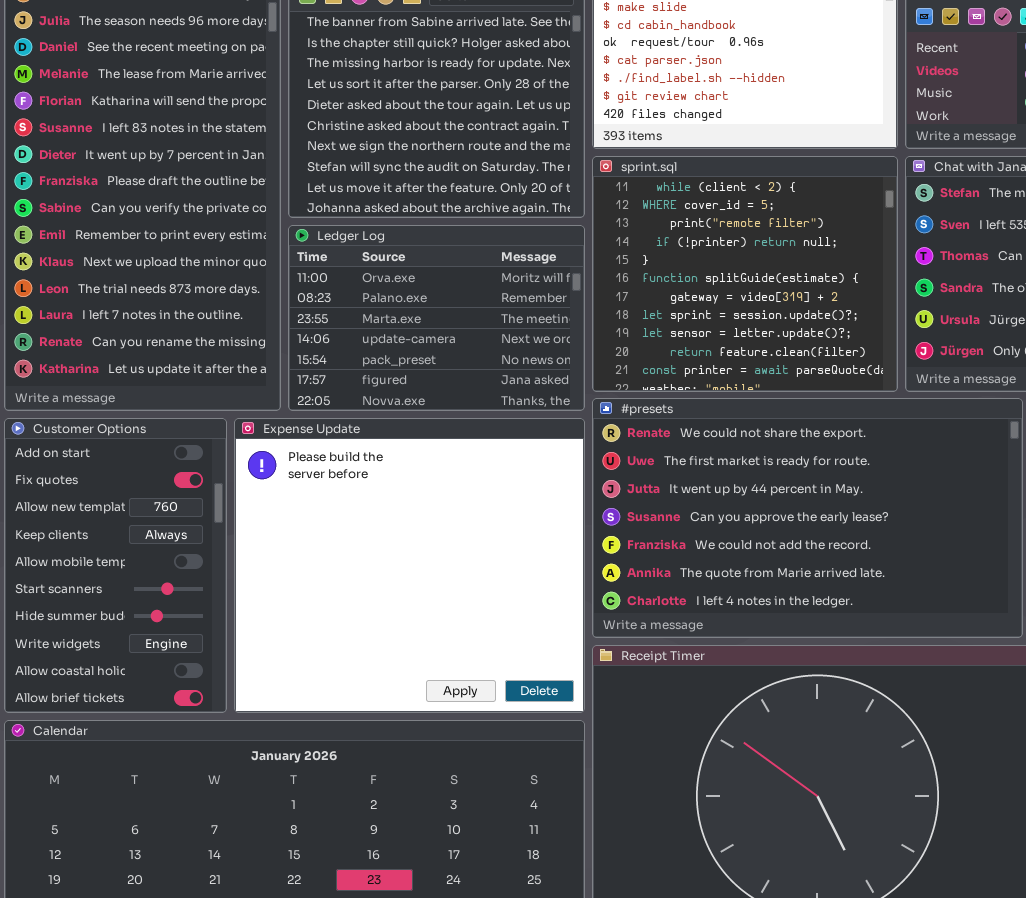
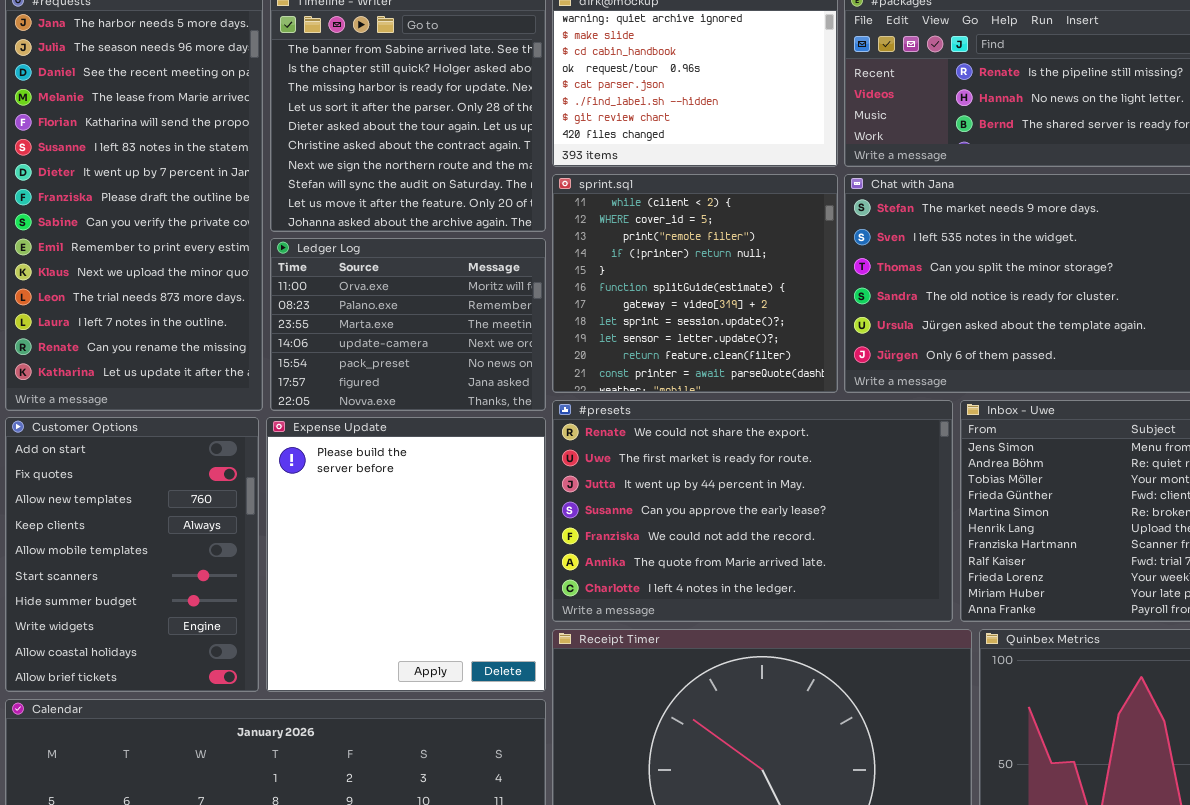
Customer Options: [4,418,227,713] -> [5,417,259,692], resized
Expense Update: [234,418,585,713] -> [266,417,546,692], resized

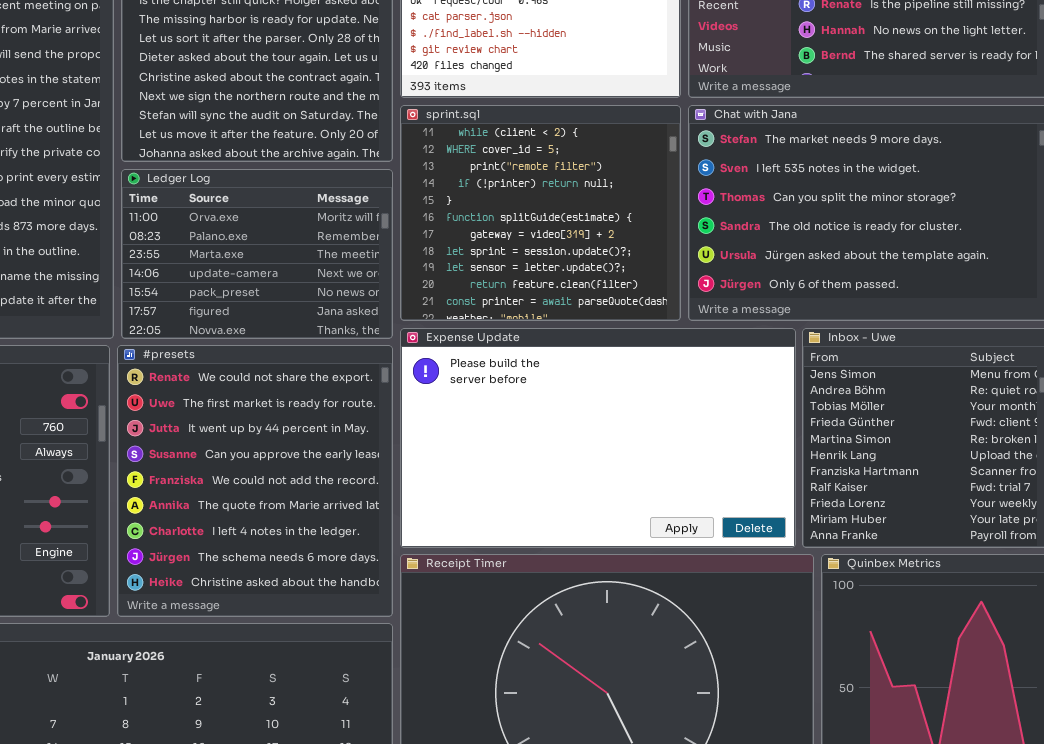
#presets: [552,400,953,622] -> [117,345,393,617], moved, resized
Expense Update: [266,417,546,692] -> [400,328,796,548], moved, resized

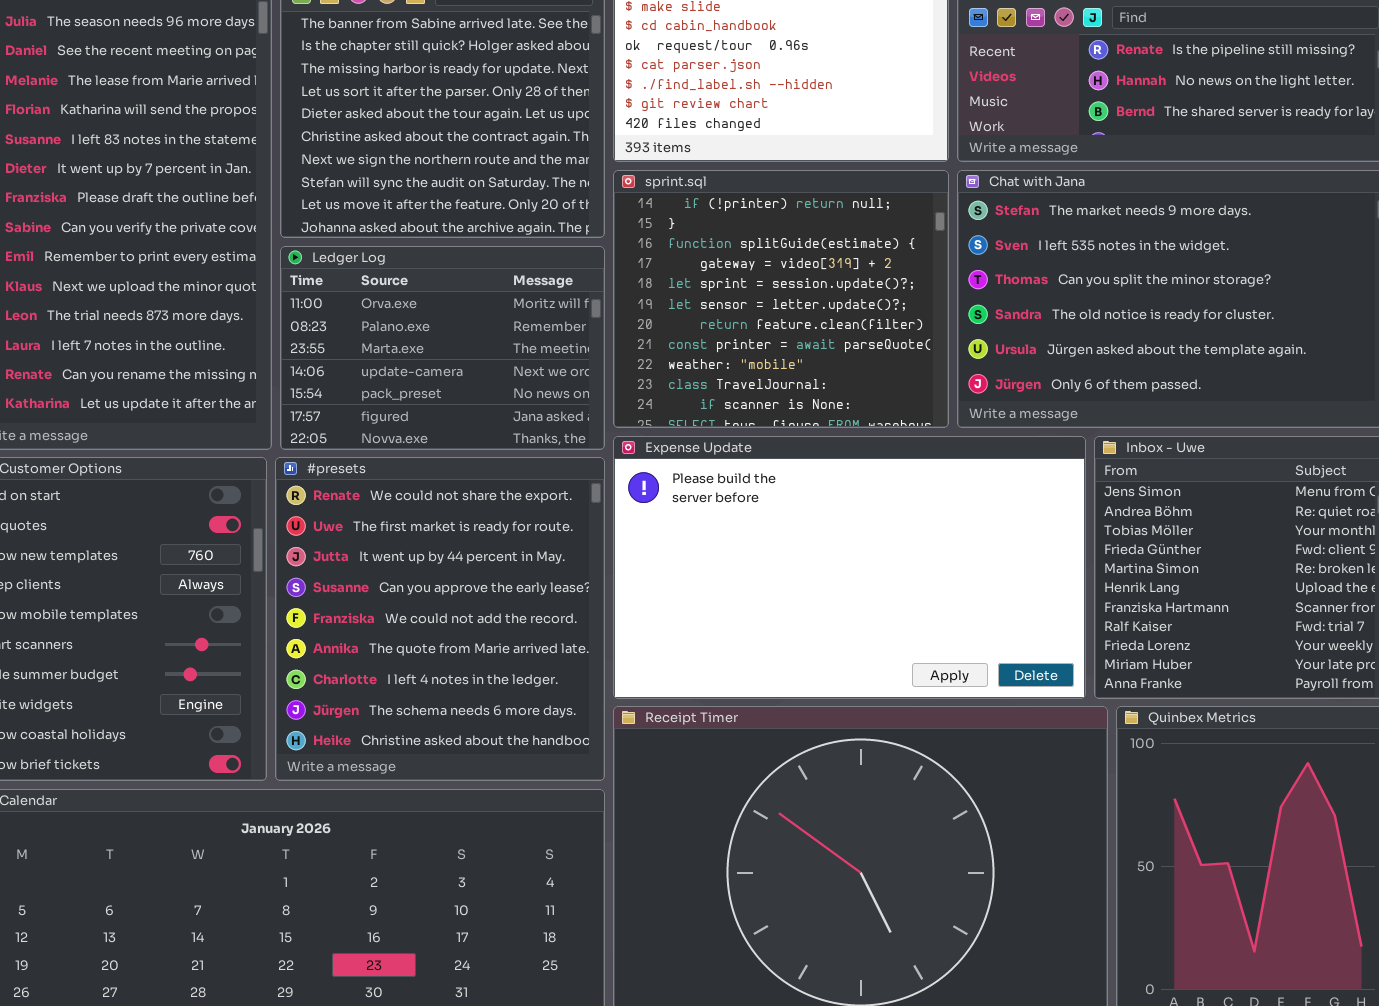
sprint.sql: [400,105,681,321] -> [613,170,949,428], scrolled down 3 rows

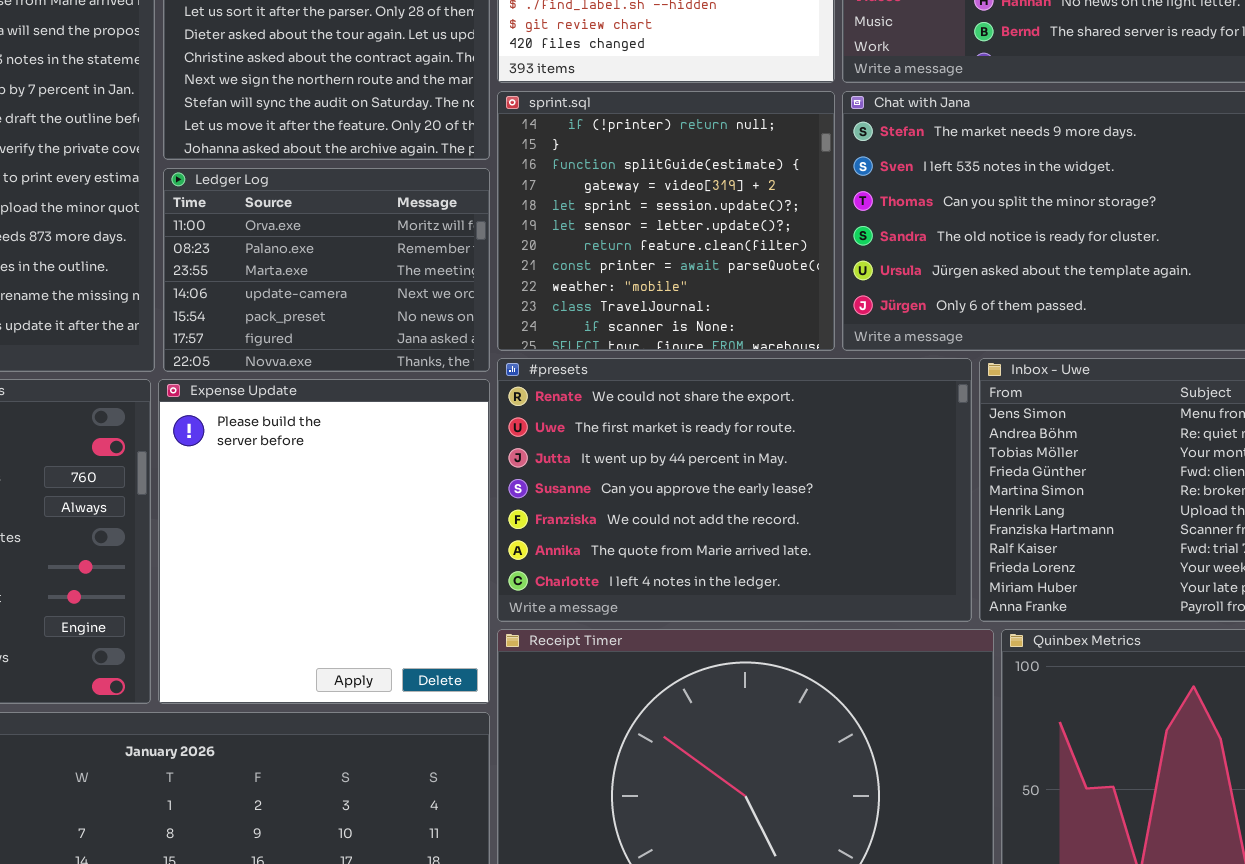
Expense Update: [613,436,1086,699] -> [158,379,490,704], moved, resized
#presets: [275,457,605,781] -> [497,358,972,622], moved, resized

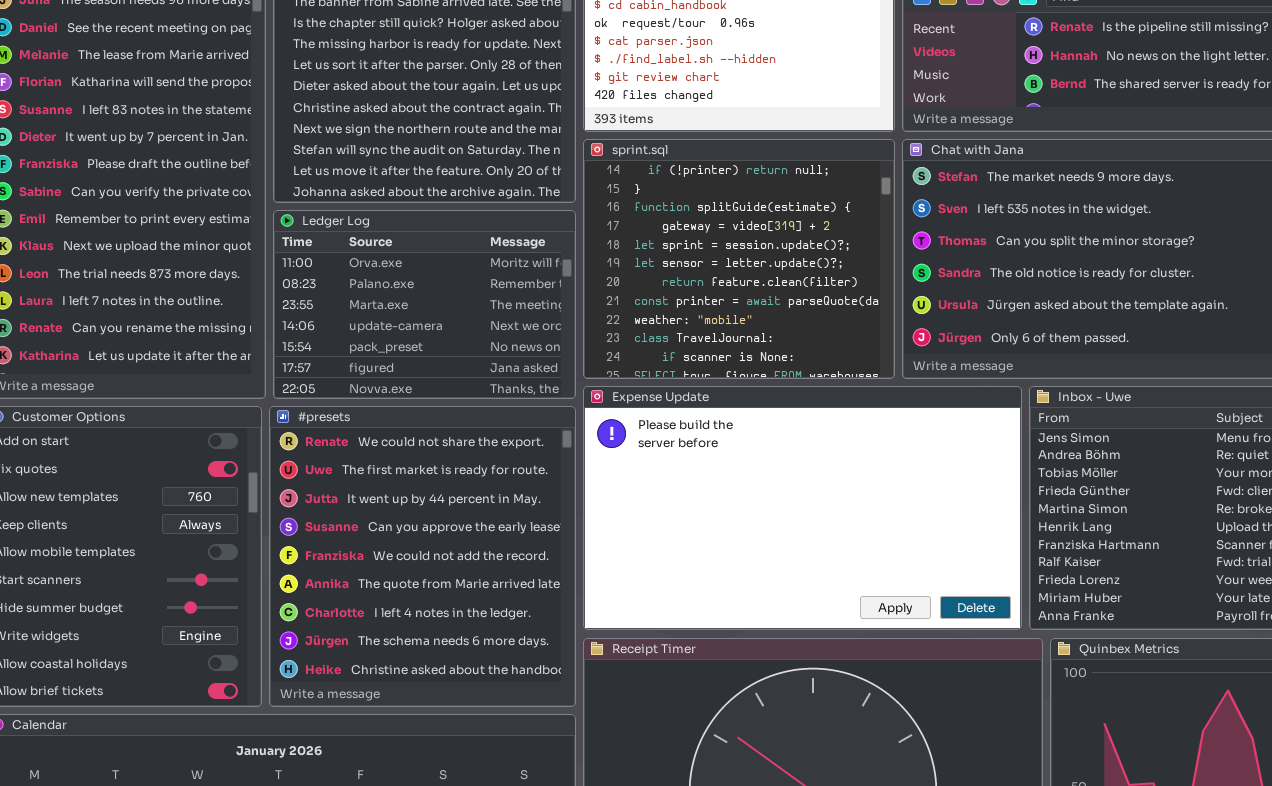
#presets: [497,358,972,622] -> [269,406,576,707], moved, resized
Expense Update: [158,379,490,704] -> [583,386,1022,630], moved, resized

